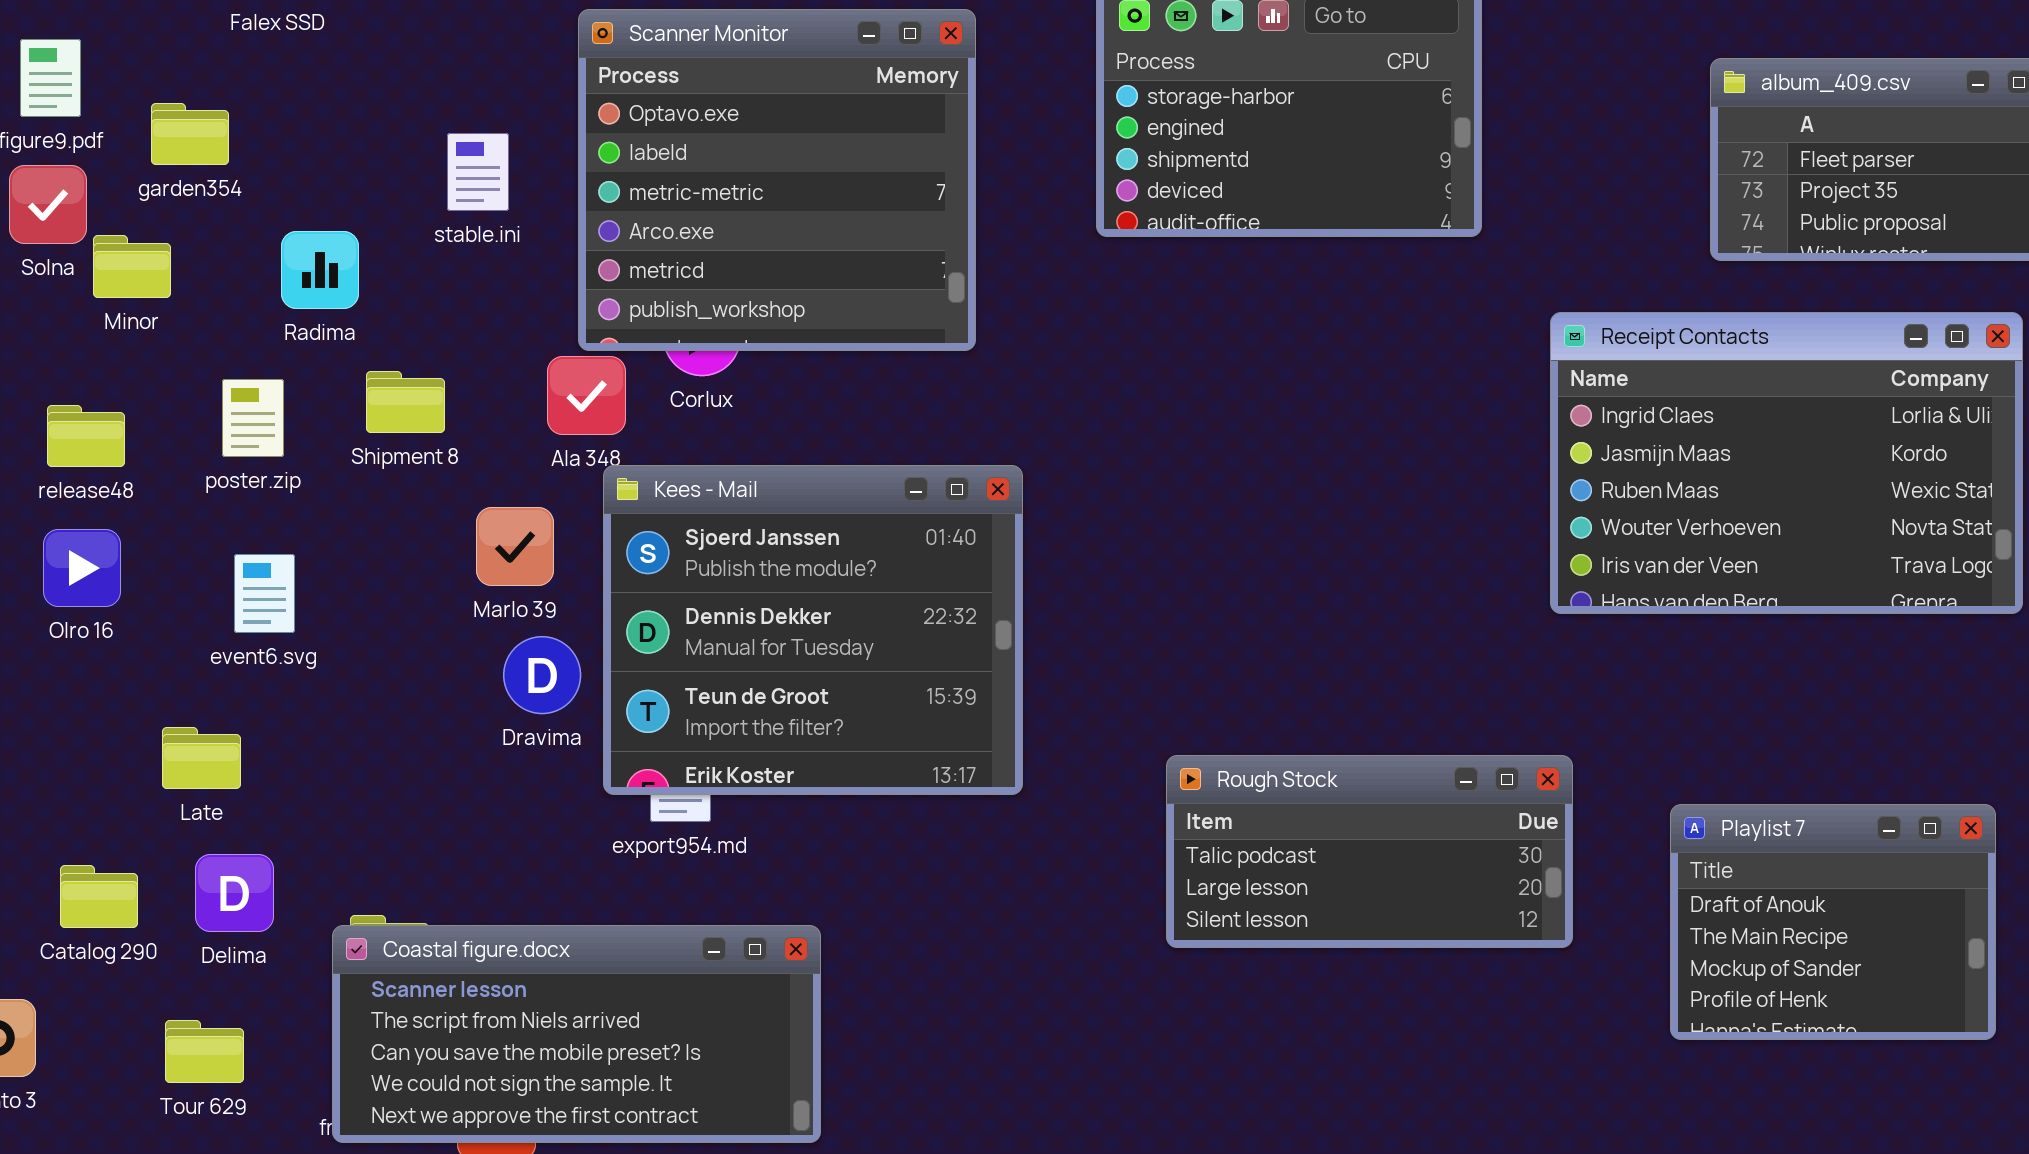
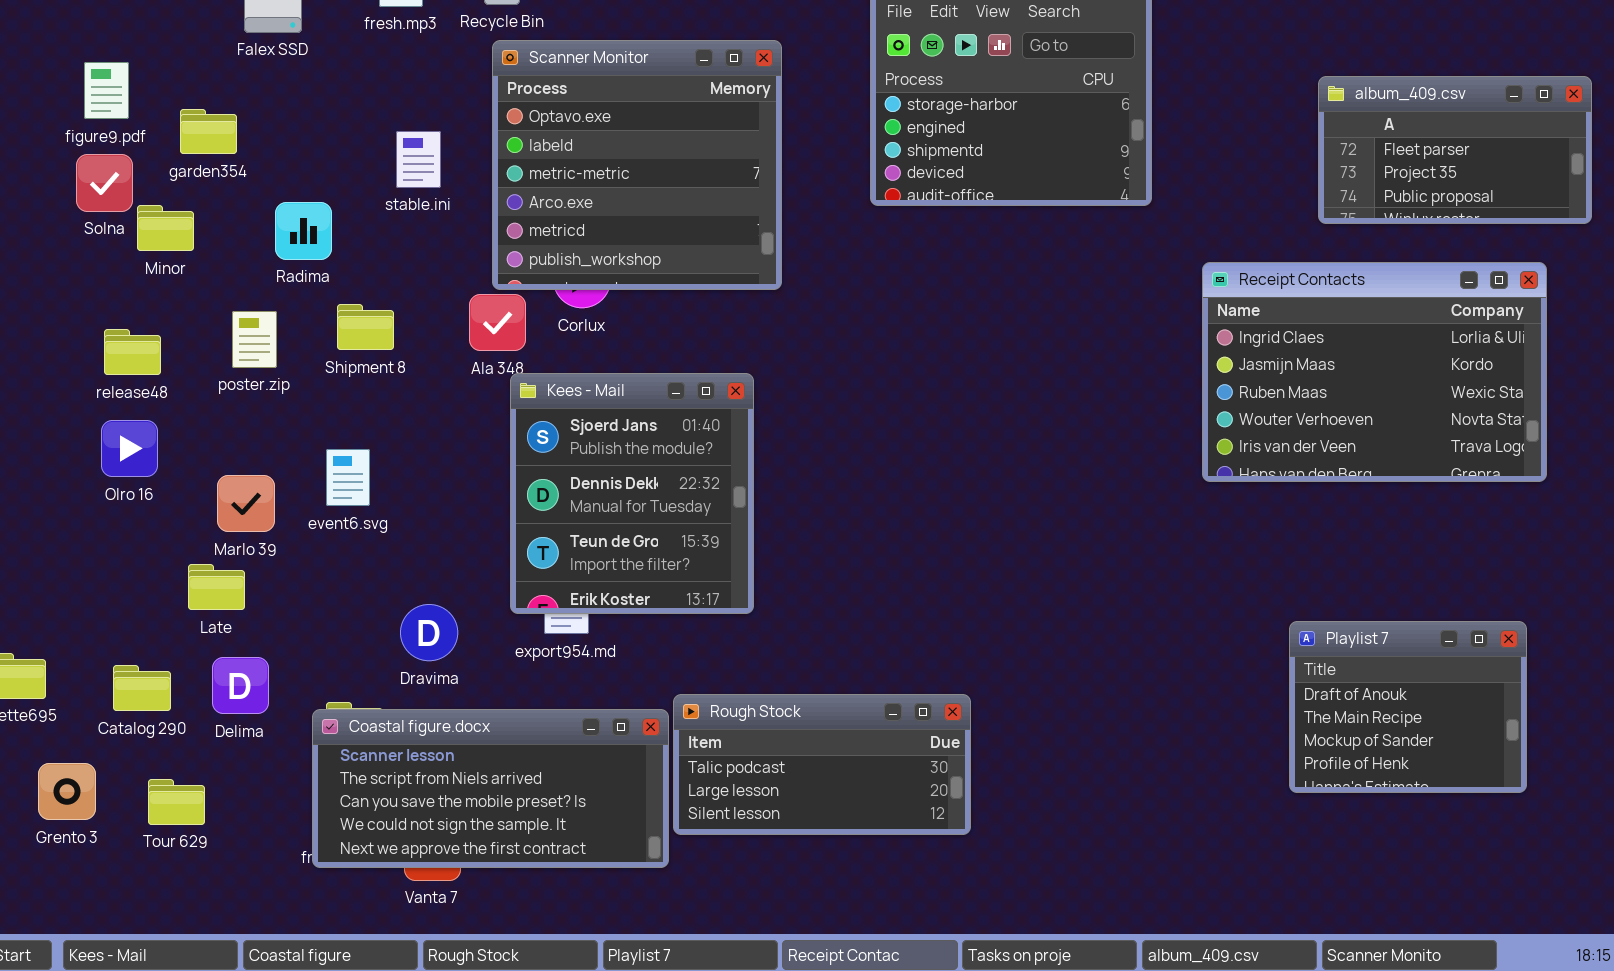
Kees - Mail: [603,465,1023,795] -> [510,373,754,614], resized
Marlo 39: [476,507,554,586] -> [217,475,275,532], moved
event6.svg: [234,554,295,633] -> [326,449,370,506], moved
Dravima: [503,636,581,714] -> [400,604,458,661], moved
Rough Stock: [1166,755,1573,948] -> [673,694,971,835], moved
Tour 629: [165,1020,244,1083] -> [148,779,205,825], moved

